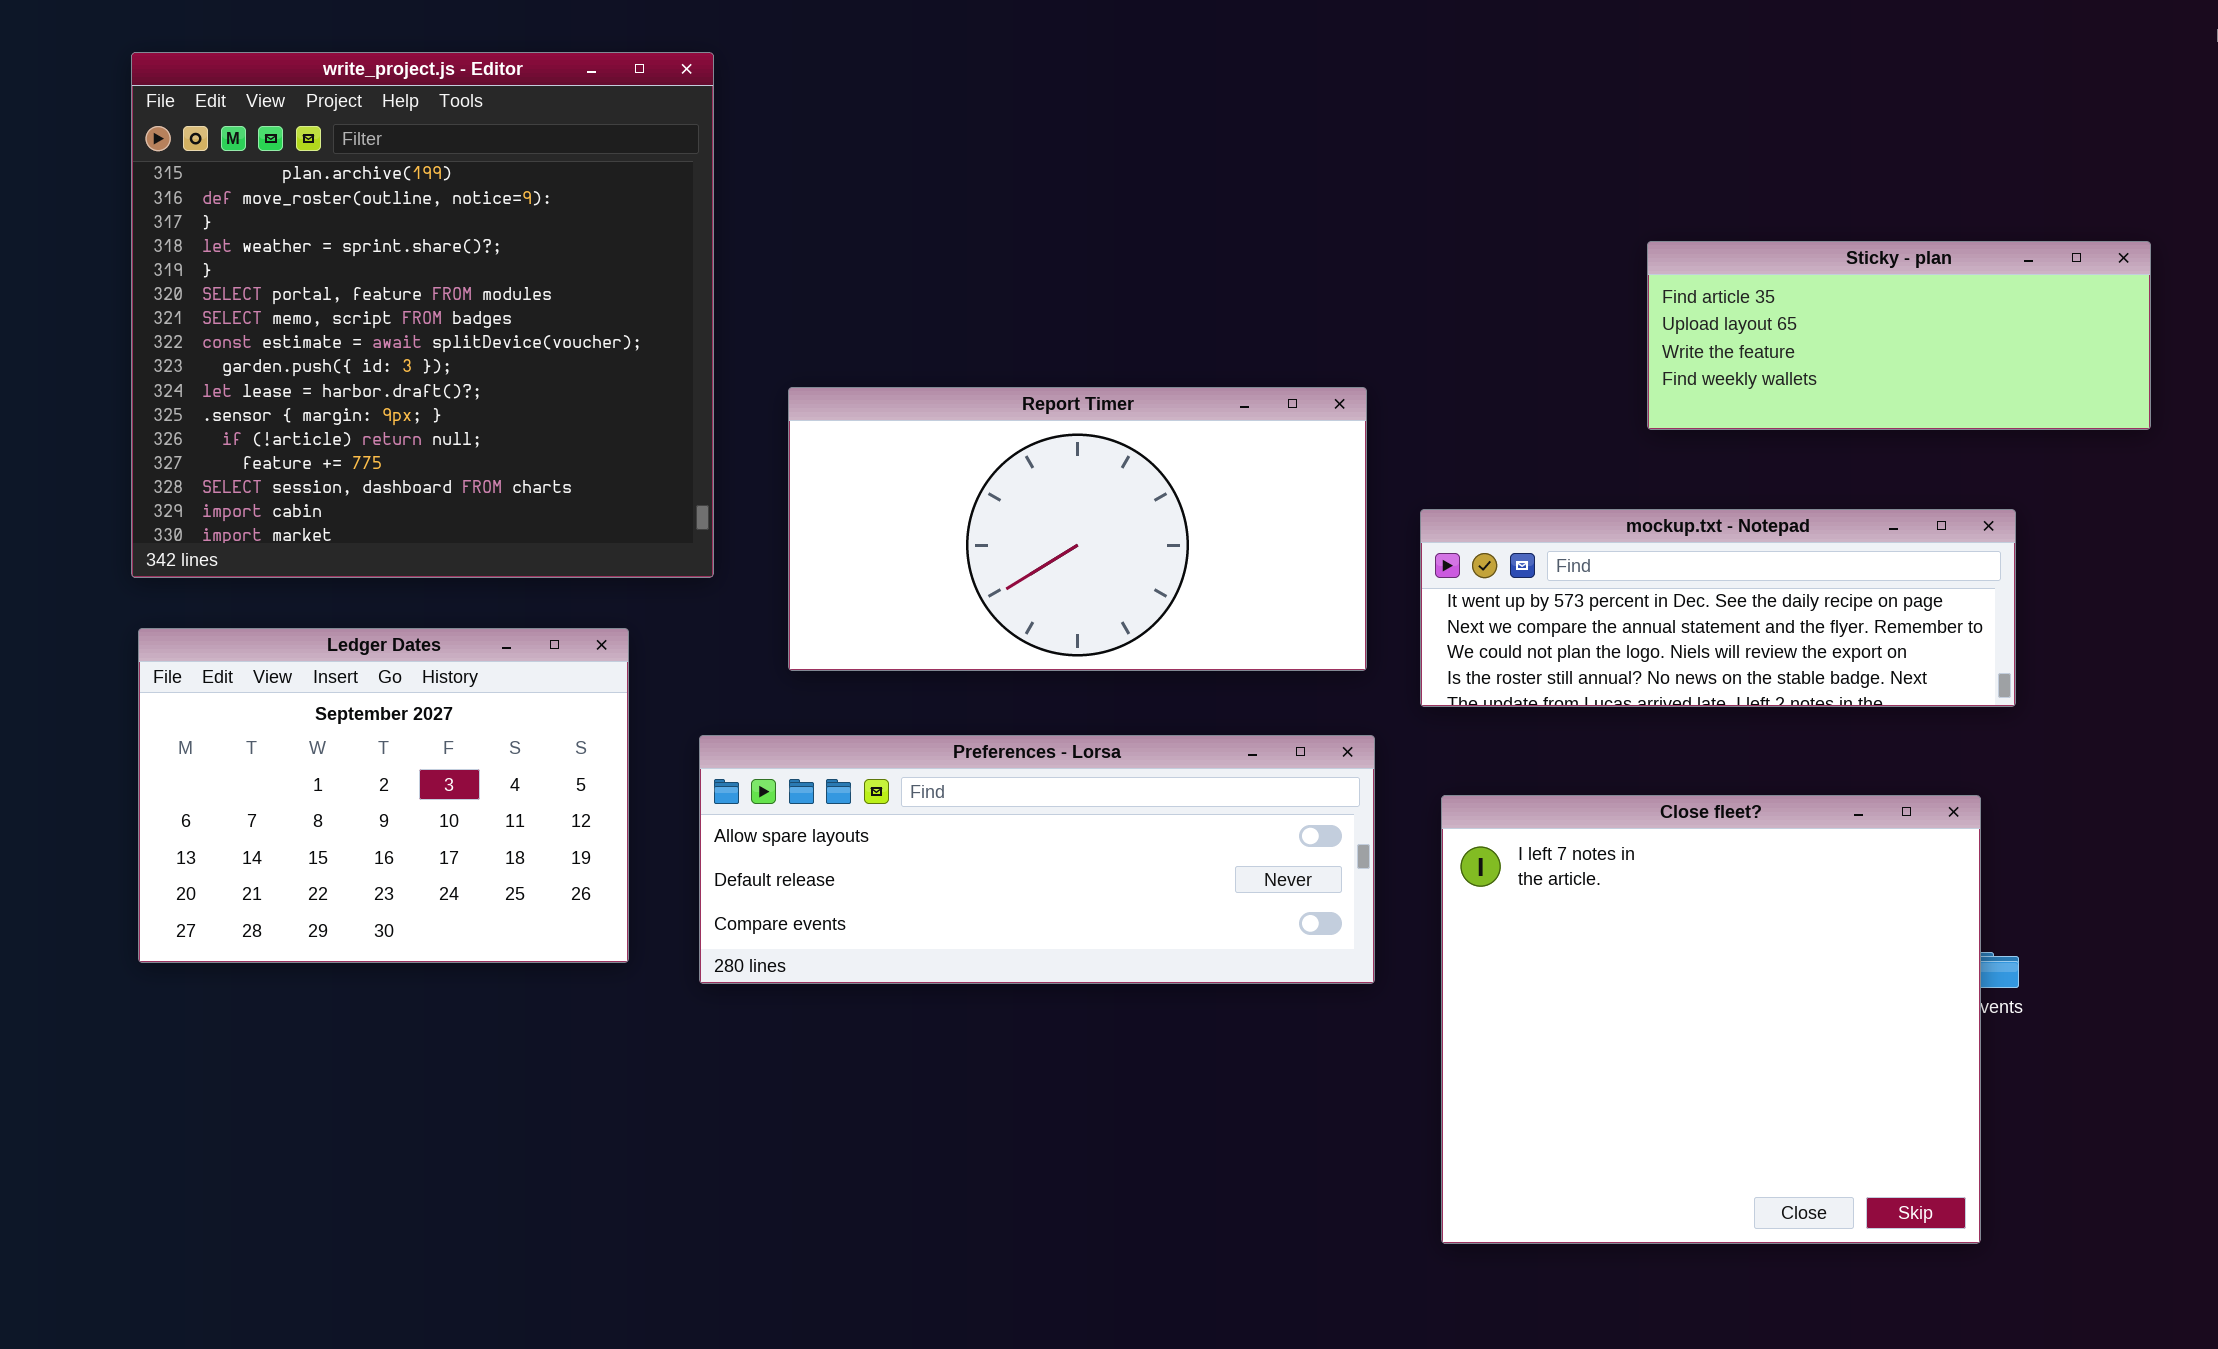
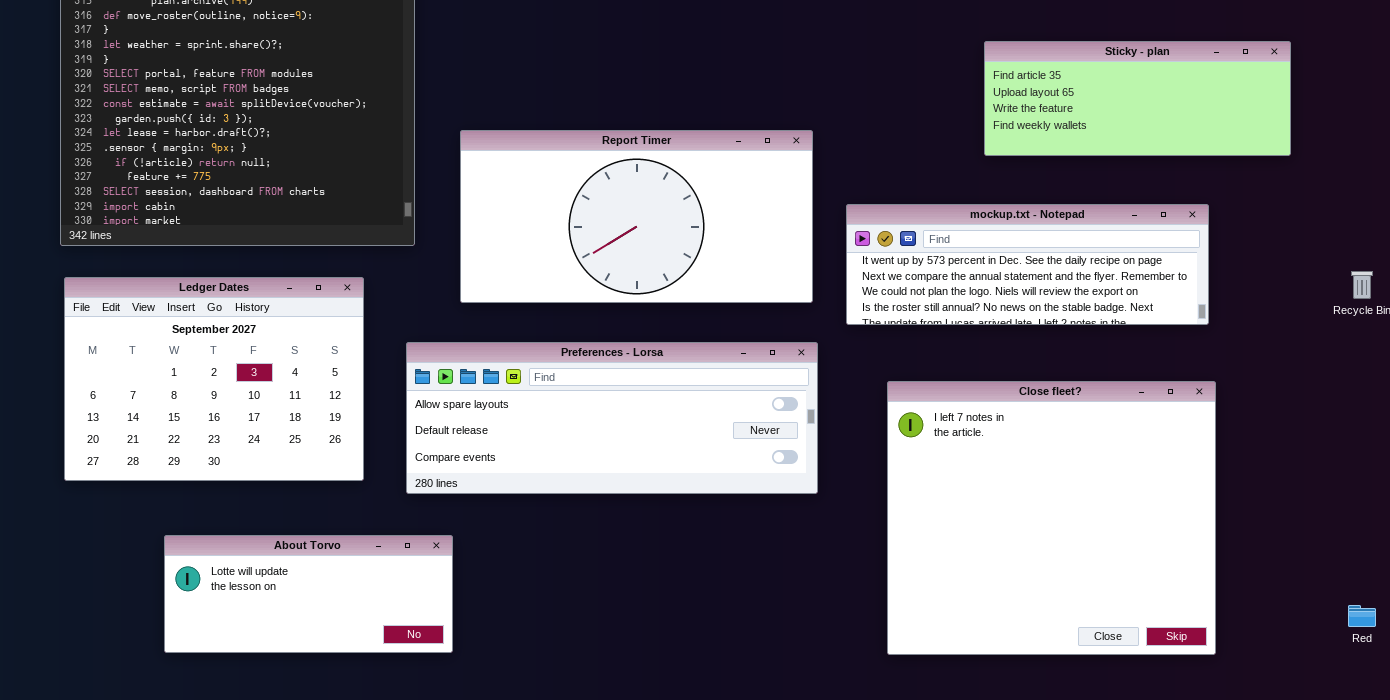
Close fleet?: [1441,795,1981,1244] -> [887,381,1216,655], moved
About Torvo: none -> [164,535,453,653], opened

